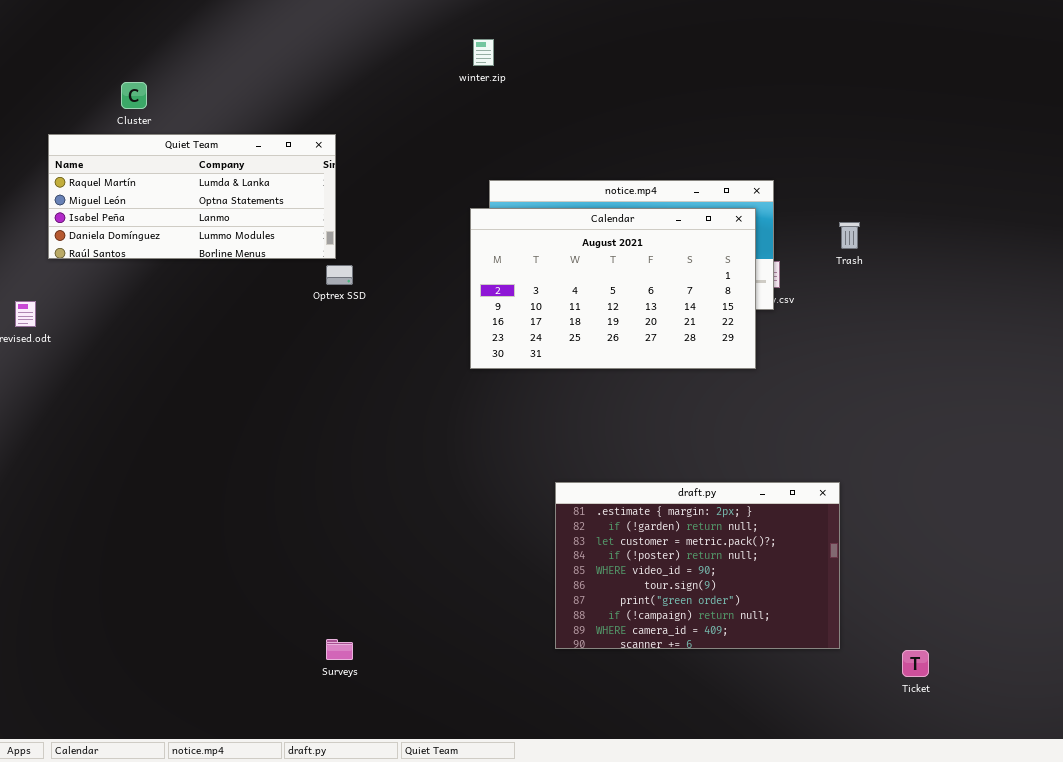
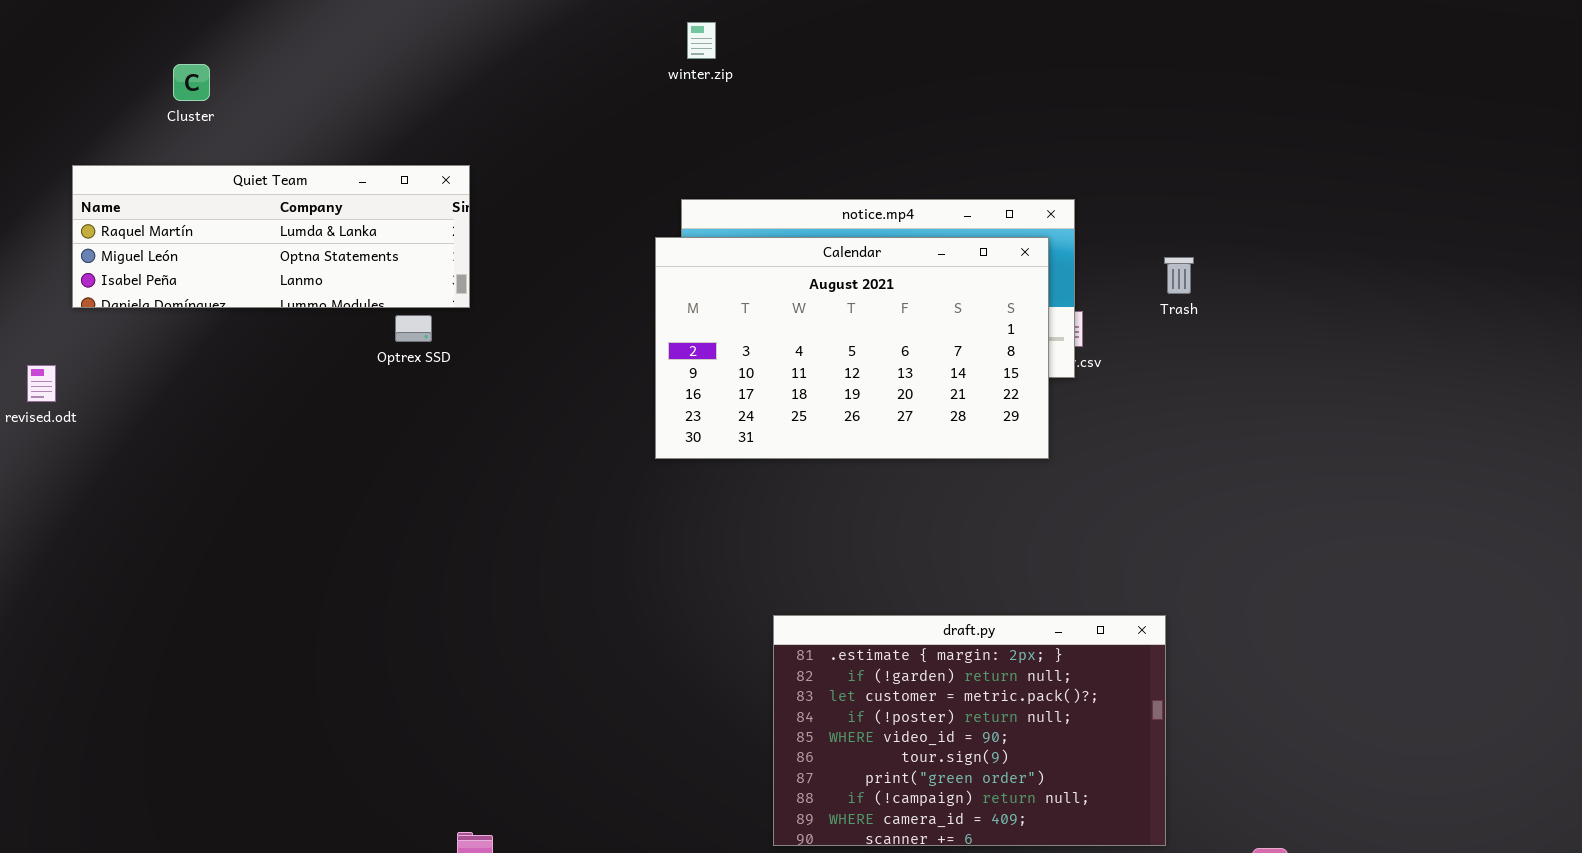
winter.zip: [473,39,494,66] -> [687,22,716,59], moved
Quiet Team: [48,134,336,259] -> [72,165,470,308], resized
Optrex SSD: [326,265,353,285] -> [395,315,432,342], moved

